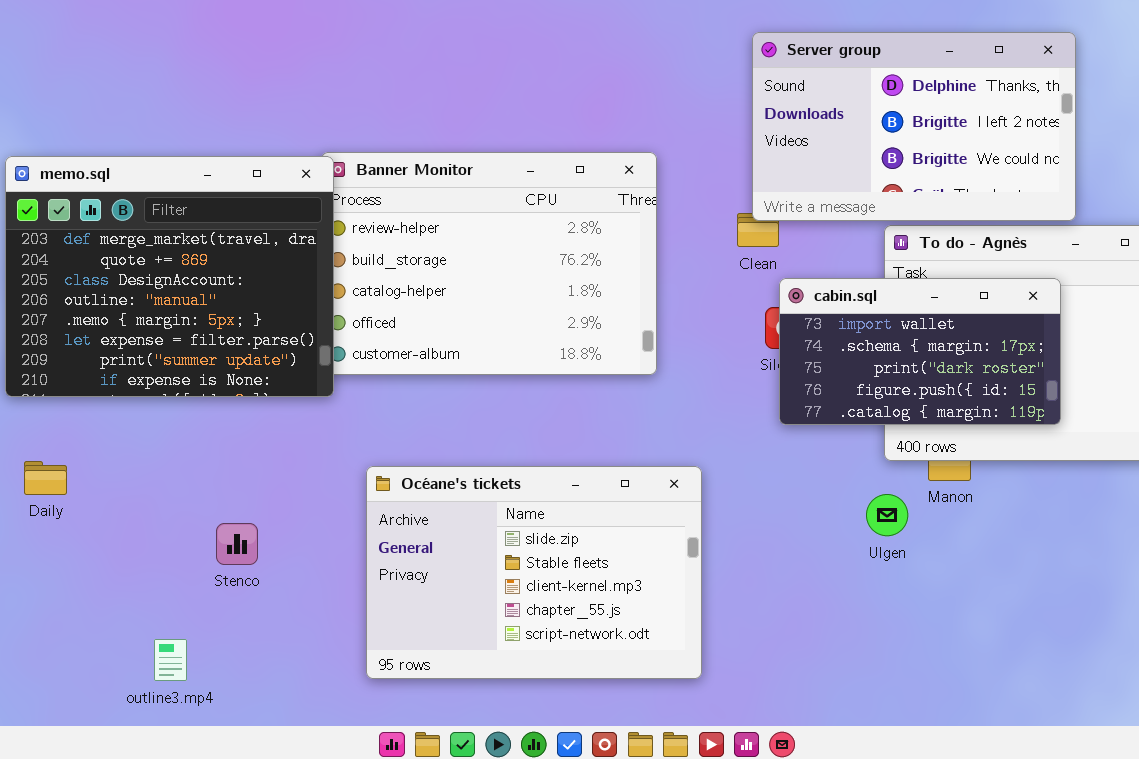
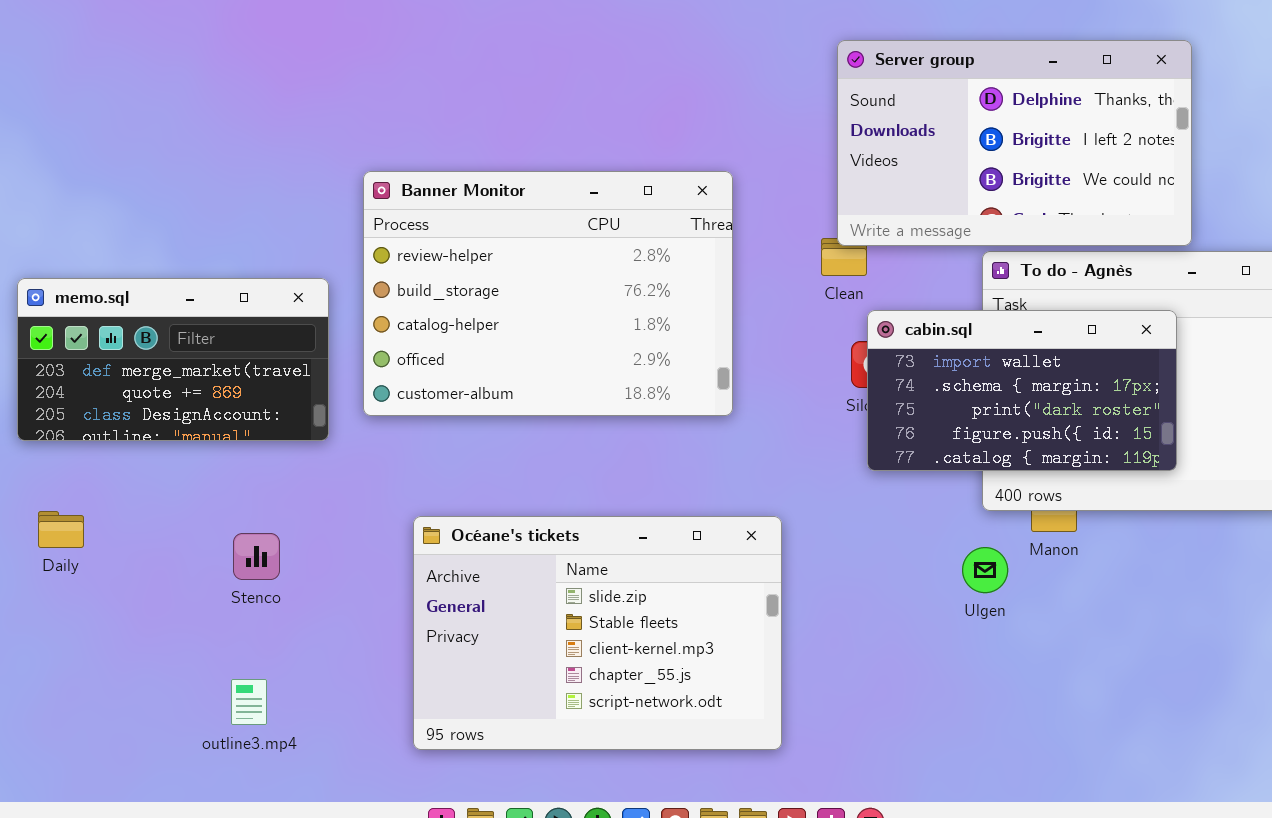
memo.sql: [5,156,334,397] -> [17,278,329,441], resized
Stenco: [216,523,258,565] -> [233,533,280,580], moved
outline3.mp4: [154,639,187,681] -> [231,679,267,725], moved

